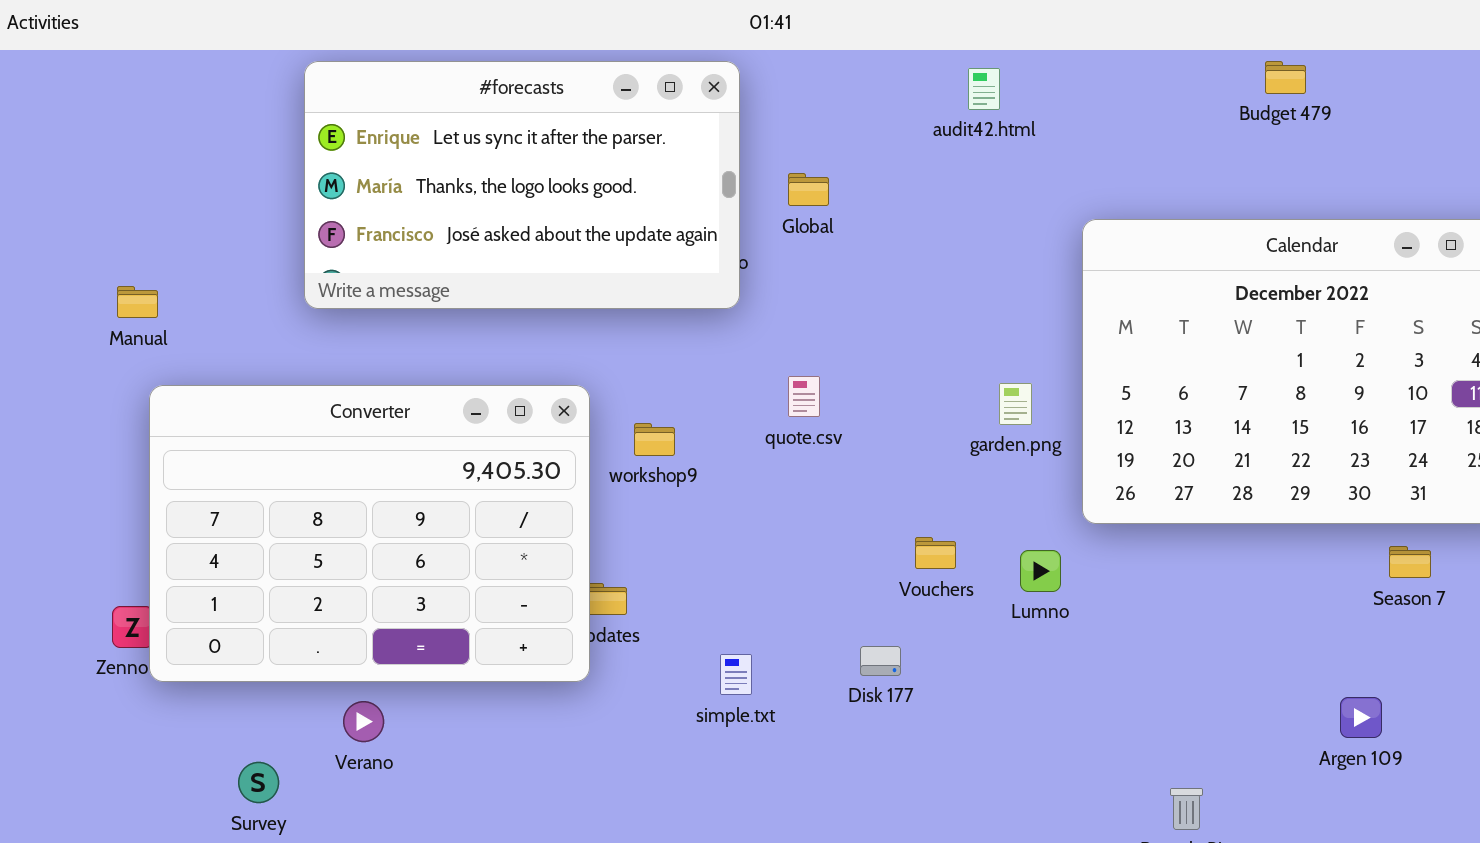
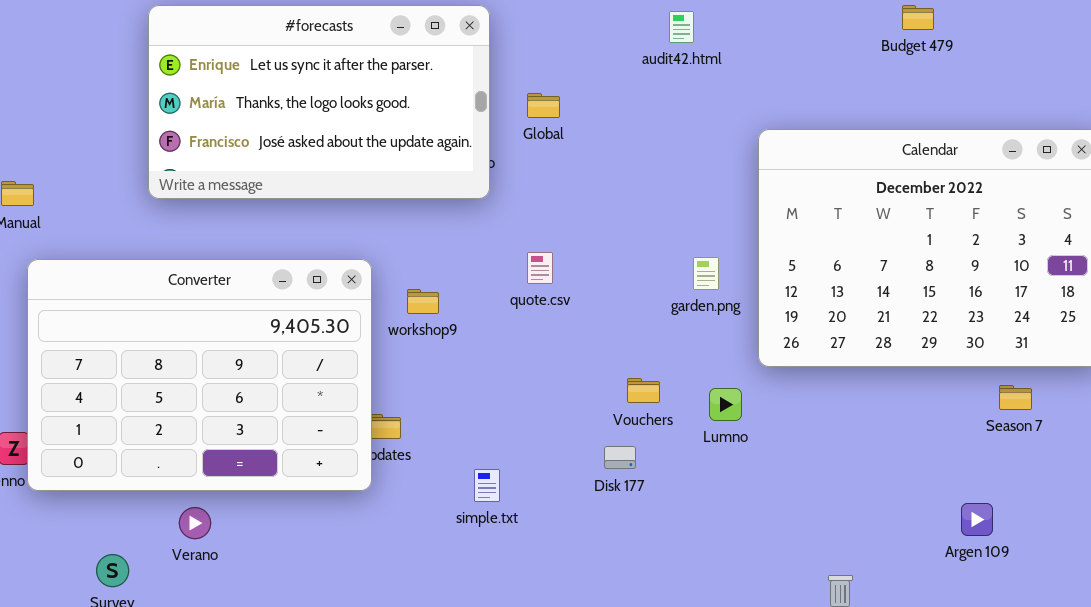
Disk 177: [860,646,901,676] -> [604,446,636,469], moved

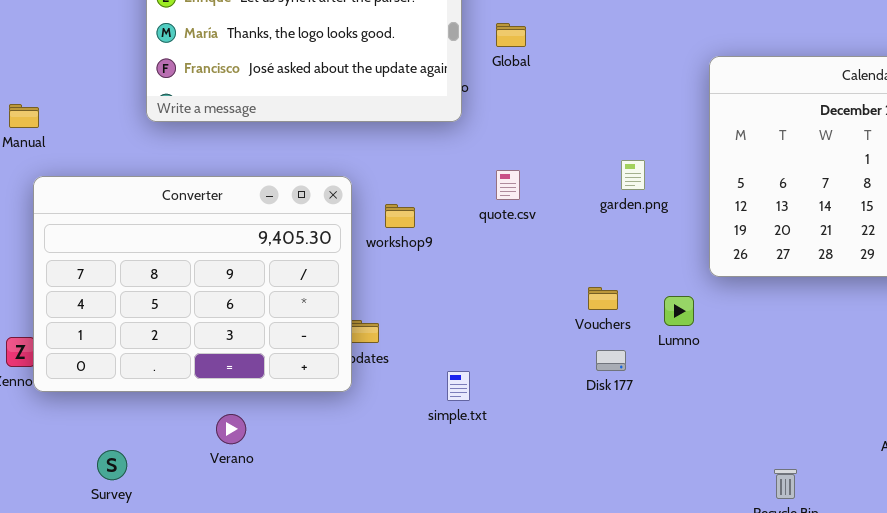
garden.png: [693,257,719,290] -> [621,160,645,190], moved
Disk 177: [604,446,636,469] -> [596,350,626,371], moved
Verano: [179,507,211,539] -> [216,414,246,444], moved

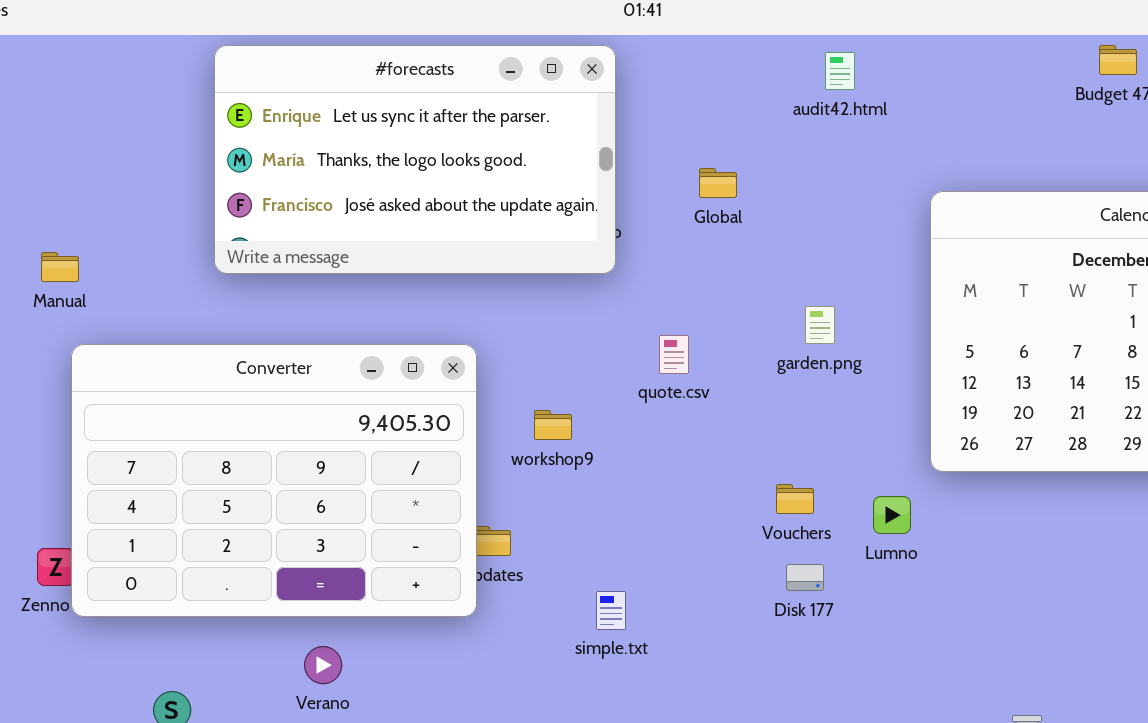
Global: [496,23,526,47] -> [699,168,737,198], moved
garden.png: [621,160,645,190] -> [805,306,835,344], moved
workshop9: [385,204,415,228] -> [534,410,572,440], moved

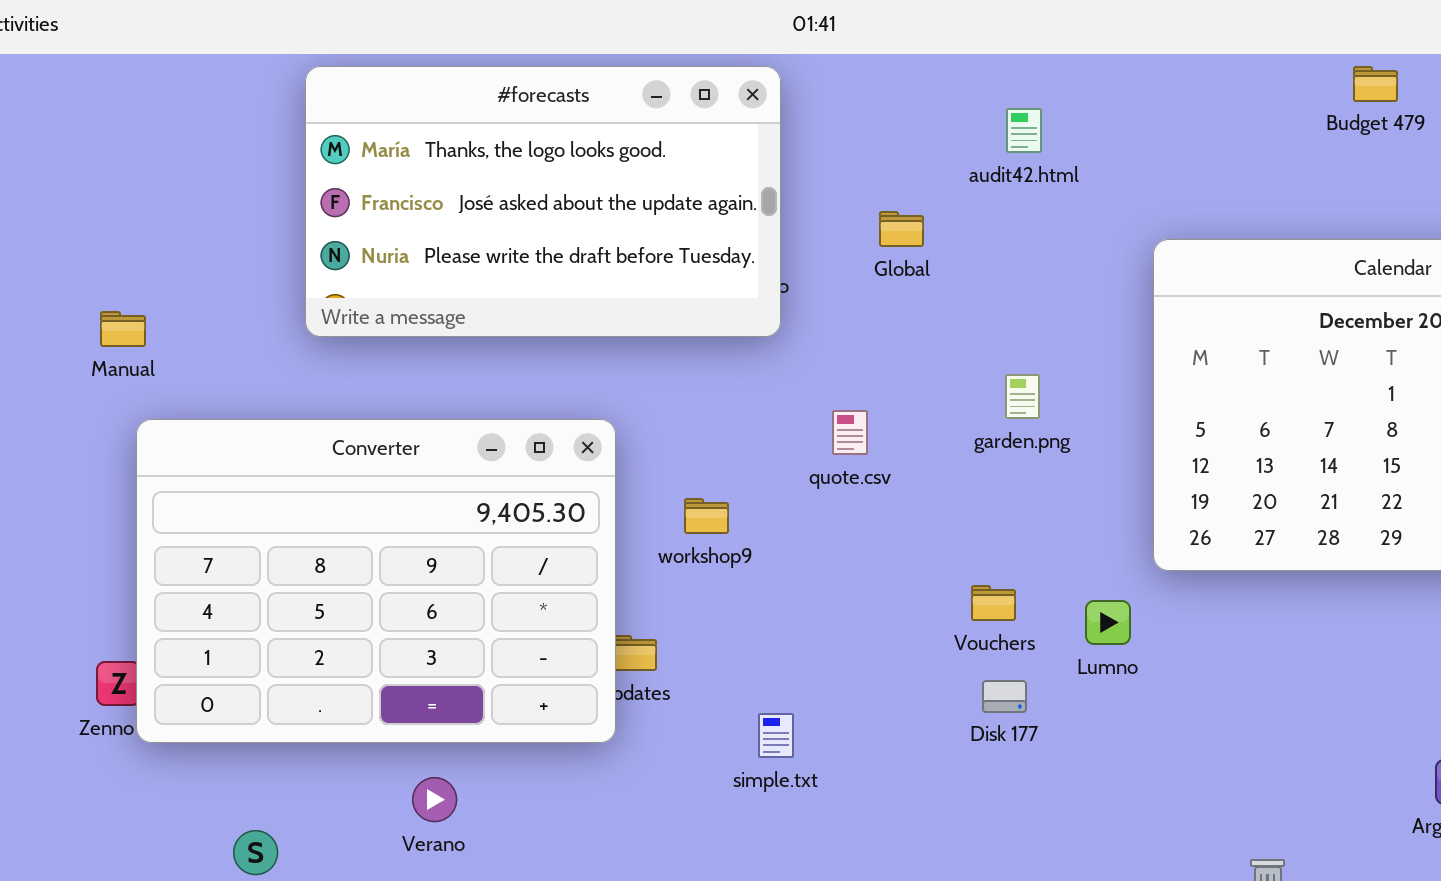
#forecasts: [214,45,616,274] -> [305,66,781,337], scrolled down 1 row
audit42.html: [825,52,855,90] -> [1006,108,1042,153], moved

